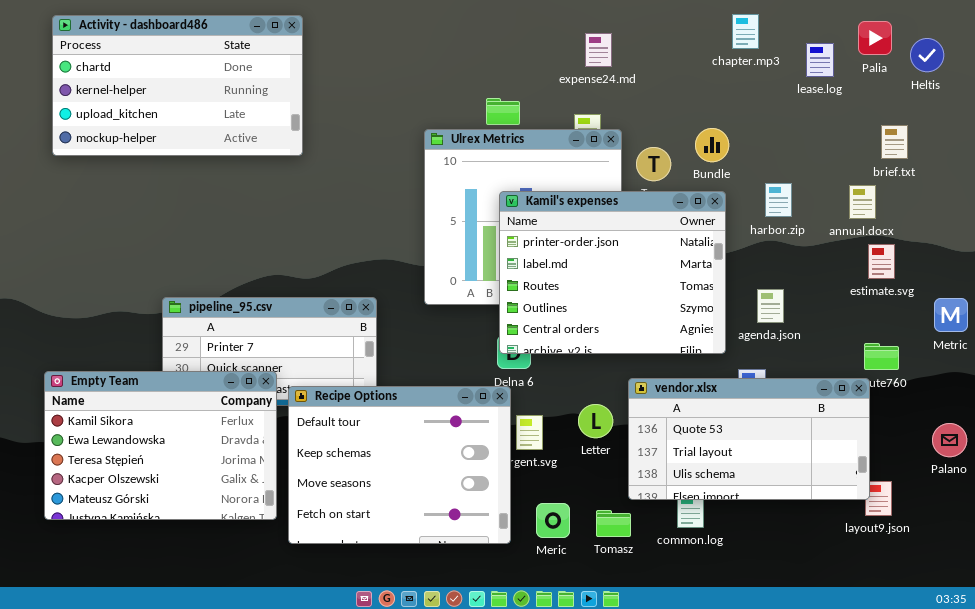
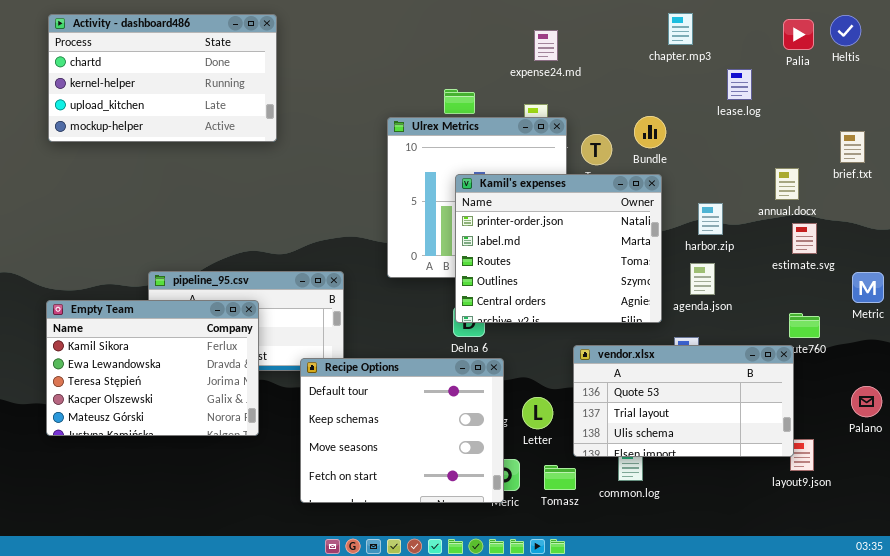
Heltis: [910,38,944,72] -> [830,15,861,46], moved
lease.log: [806,43,834,77] -> [727,69,752,100], moved
brief.txt: [881,125,908,159] -> [840,131,865,163], moved
harbor.zip: [765,183,792,217] -> [698,203,723,235], moved
Empty Team: [44,371,277,520] -> [46,300,259,436], moved
Recipe Options: [288,386,511,544] -> [300,358,504,503], moved
Letter: [578,404,613,438] -> [522,397,553,429], moved

